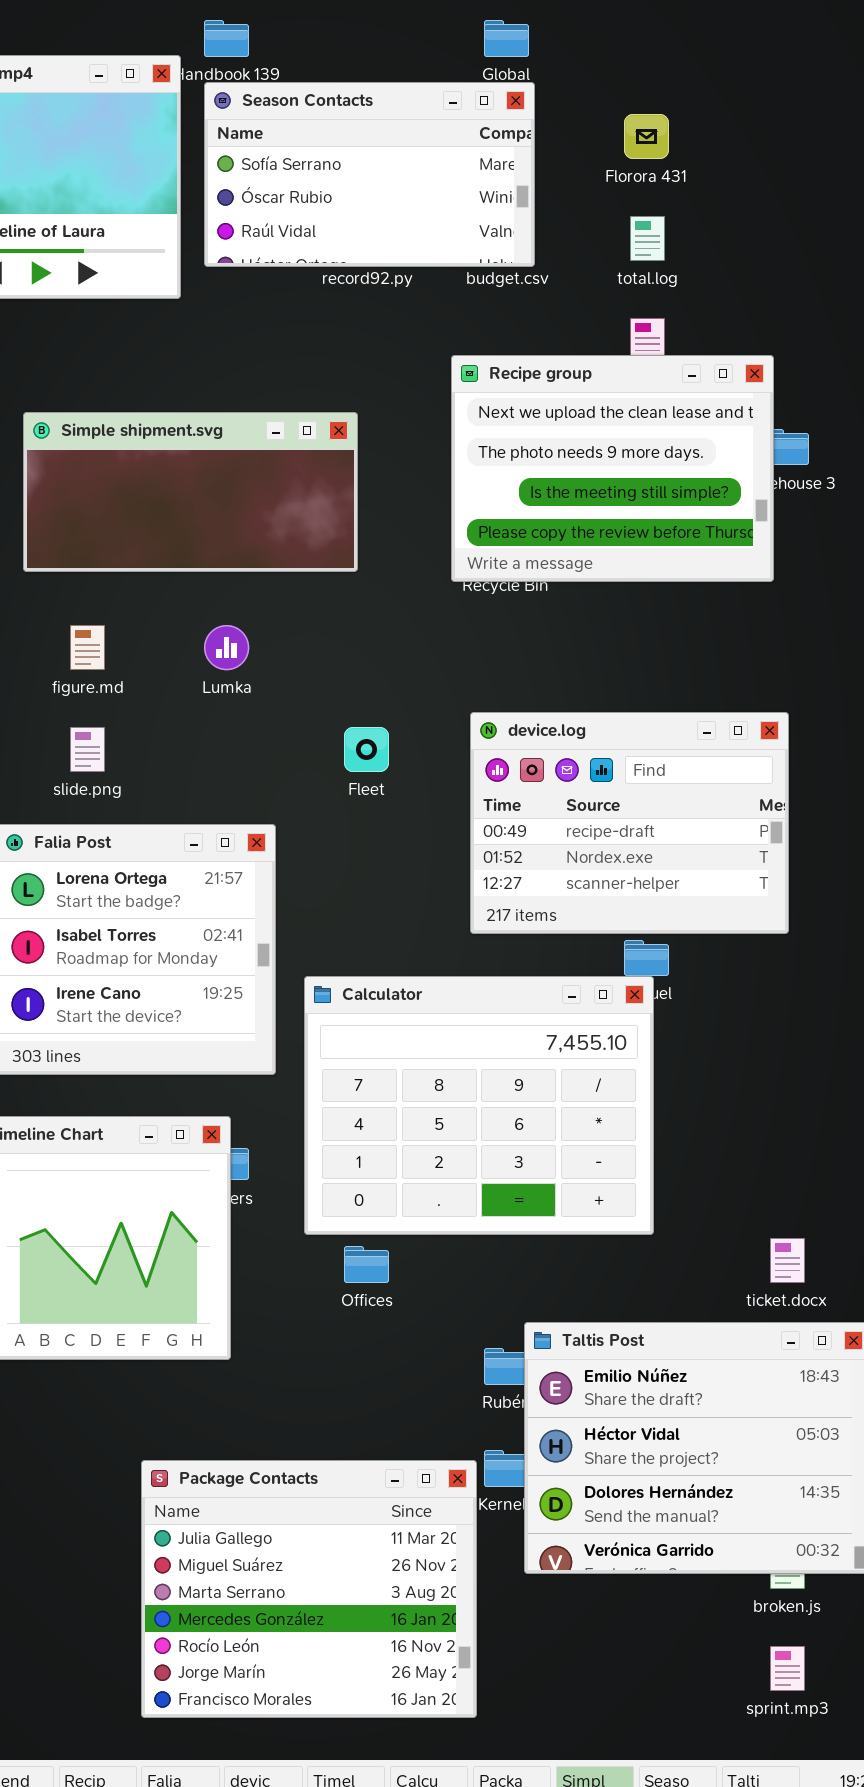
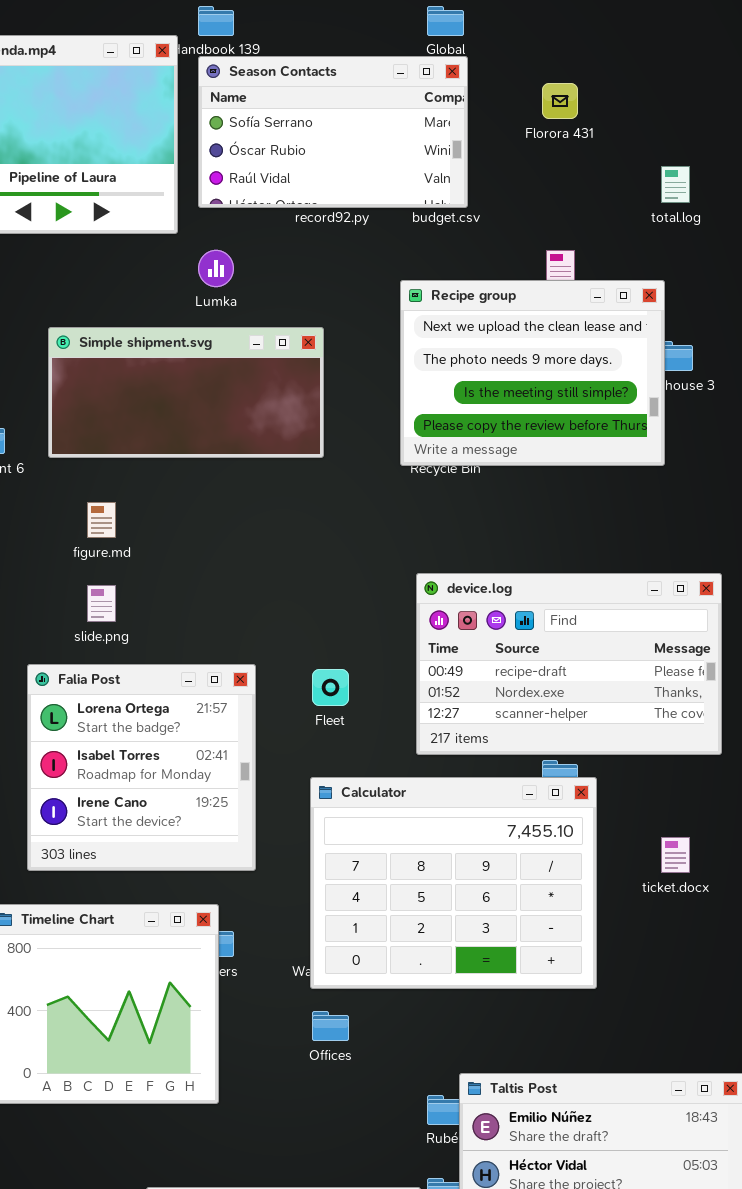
total.log: [630,216,665,261] -> [661,166,690,203], moved
Lumka: [204,625,249,670] -> [198,250,234,287], moved
device.log: [470,712,789,934] -> [416,573,722,755], resized
Fleet: [344,727,389,772] -> [312,669,349,706], moved
Calculator: [304,976,654,1235] -> [310,777,597,989], moved
ticket.docx: [770,1238,805,1283] -> [661,837,690,873], moved

